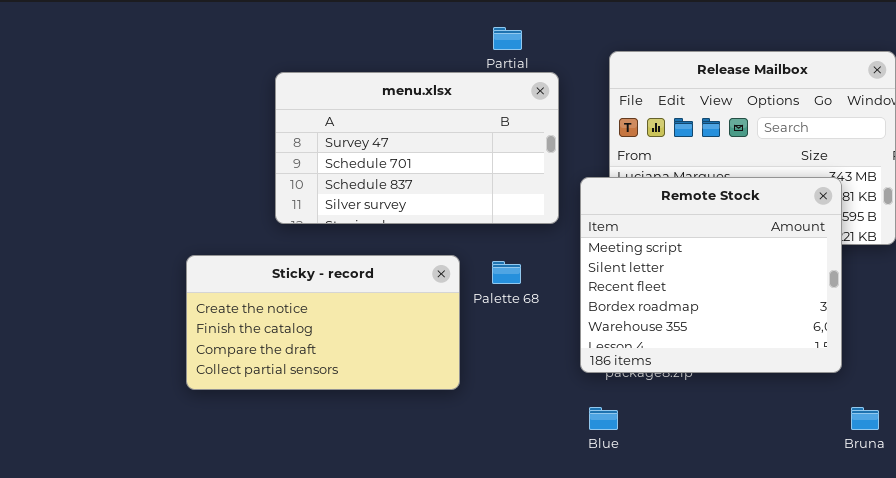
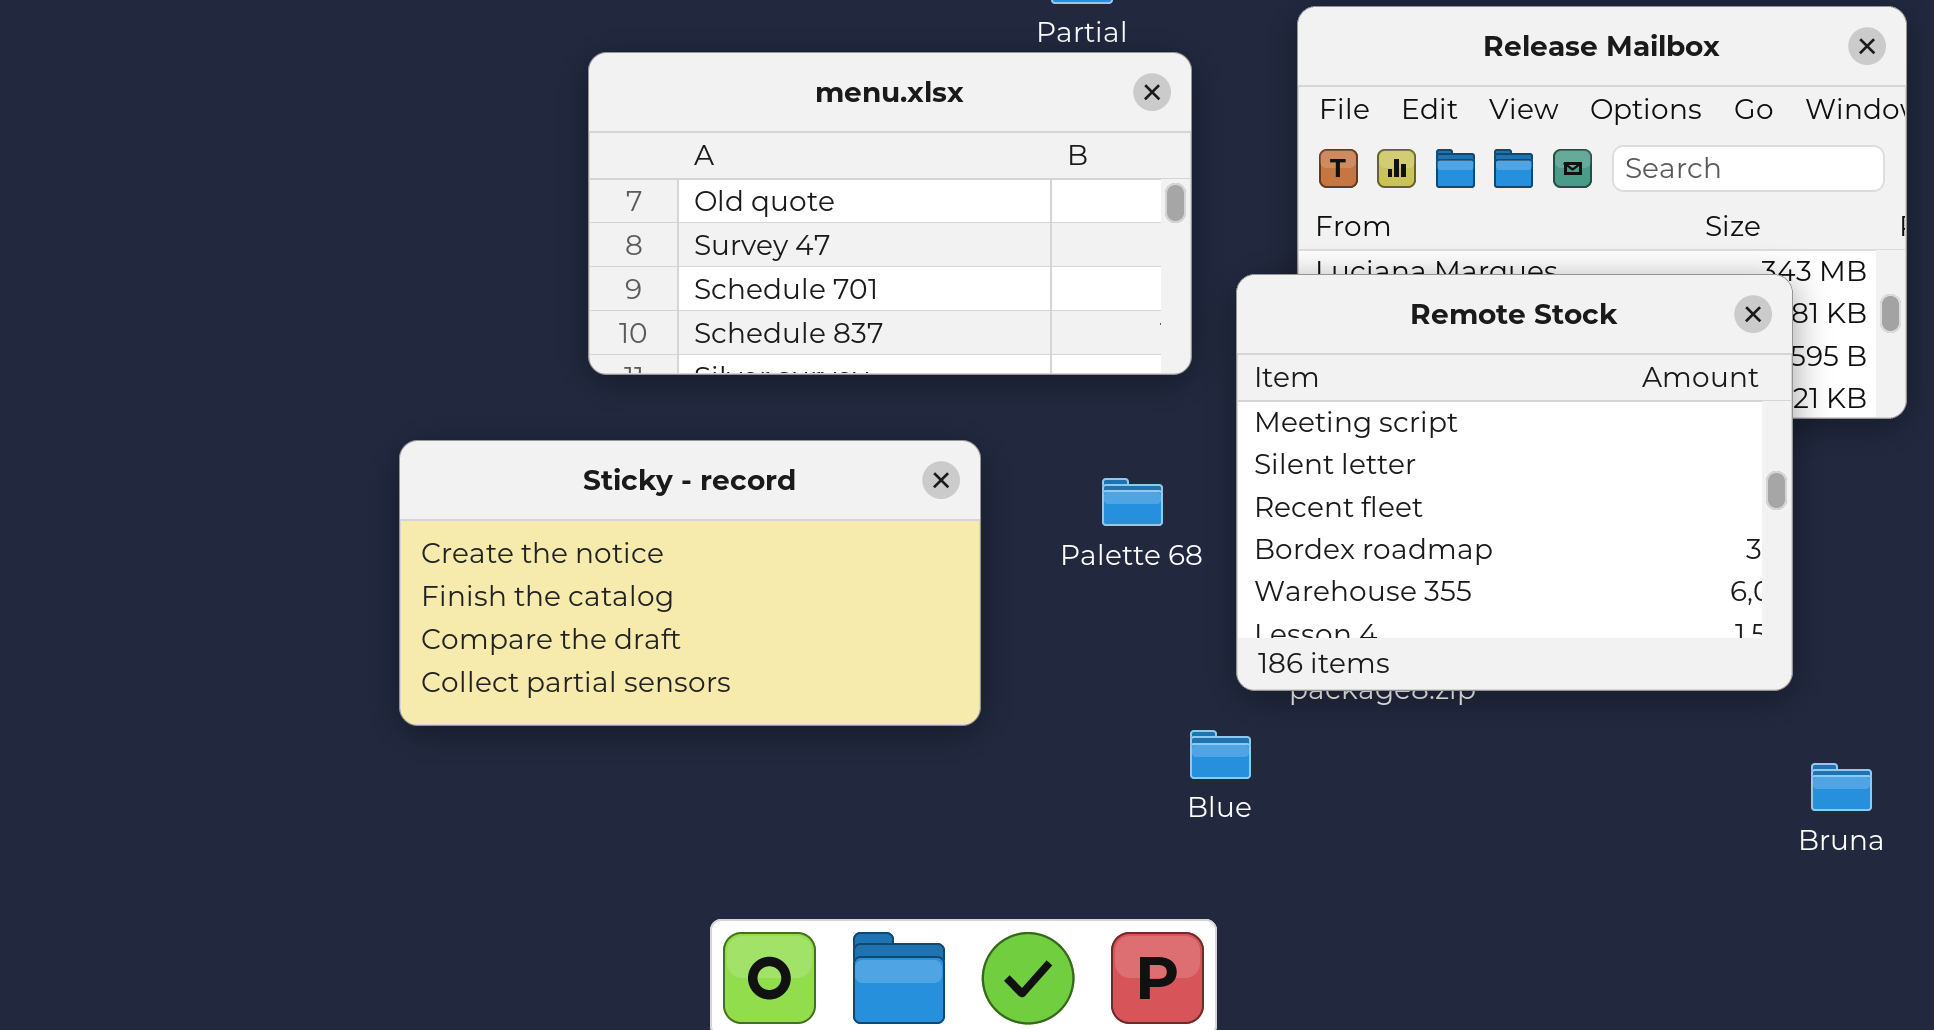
menu.xlsx: [275,72,559,224] -> [588,52,1192,375], scrolled up 1 row
Palette 68: [492,261,521,284] -> [1102,478,1163,526], moved
Blue: [589,407,618,430] -> [1190,730,1251,779], moved

